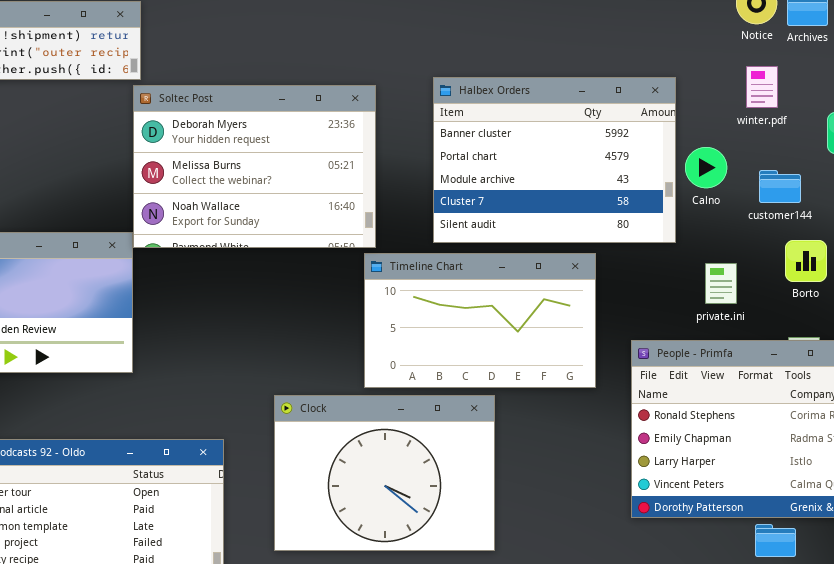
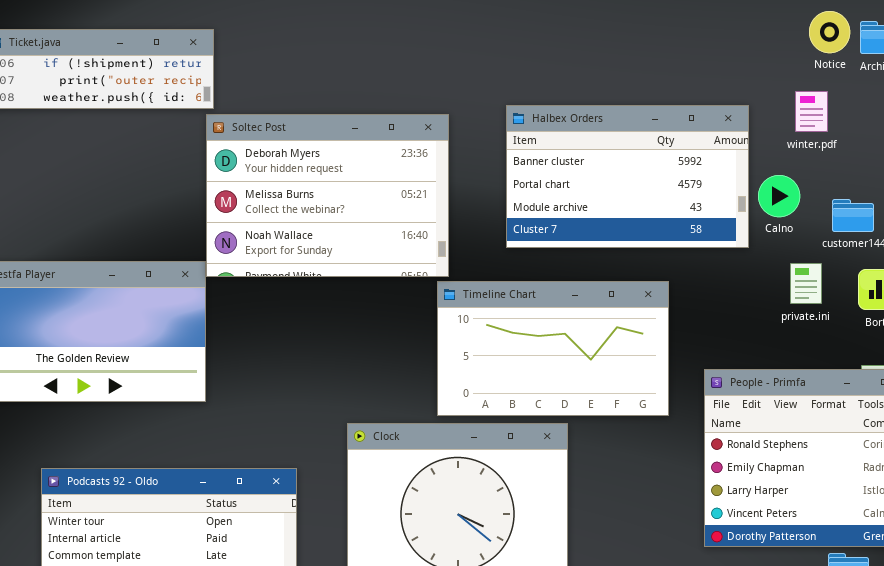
winter.pdf: [746,66,778,108] -> [795,91,828,132], moved
Halbex Orders: [433,77,676,243] -> [506,105,749,248], resized
private.ini: [705,263,737,304] -> [790,263,822,304], moved

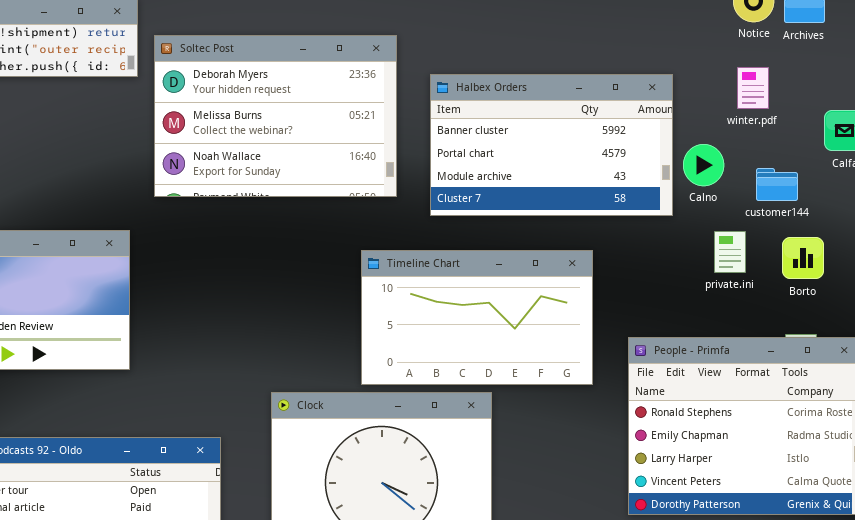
winter.pdf: [795,91,828,132] -> [737,67,769,109], moved
Soltec Post: [206,114,449,277] -> [154,35,397,197], moved

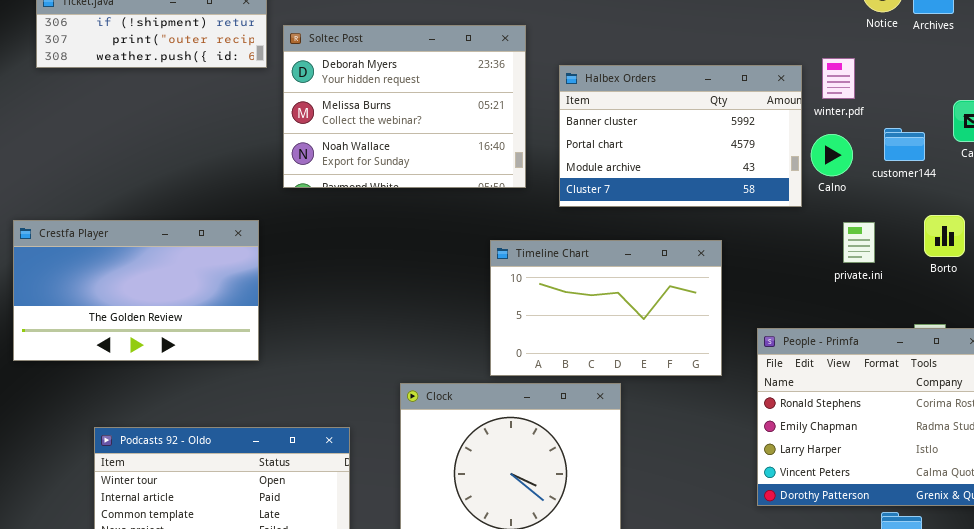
winter.pdf: [737,67,769,109] -> [822,58,855,99], moved
customer144: [756,168,798,201] -> [884,128,925,161], moved
Borto: [782,237,824,279] -> [924,215,965,257], moved

